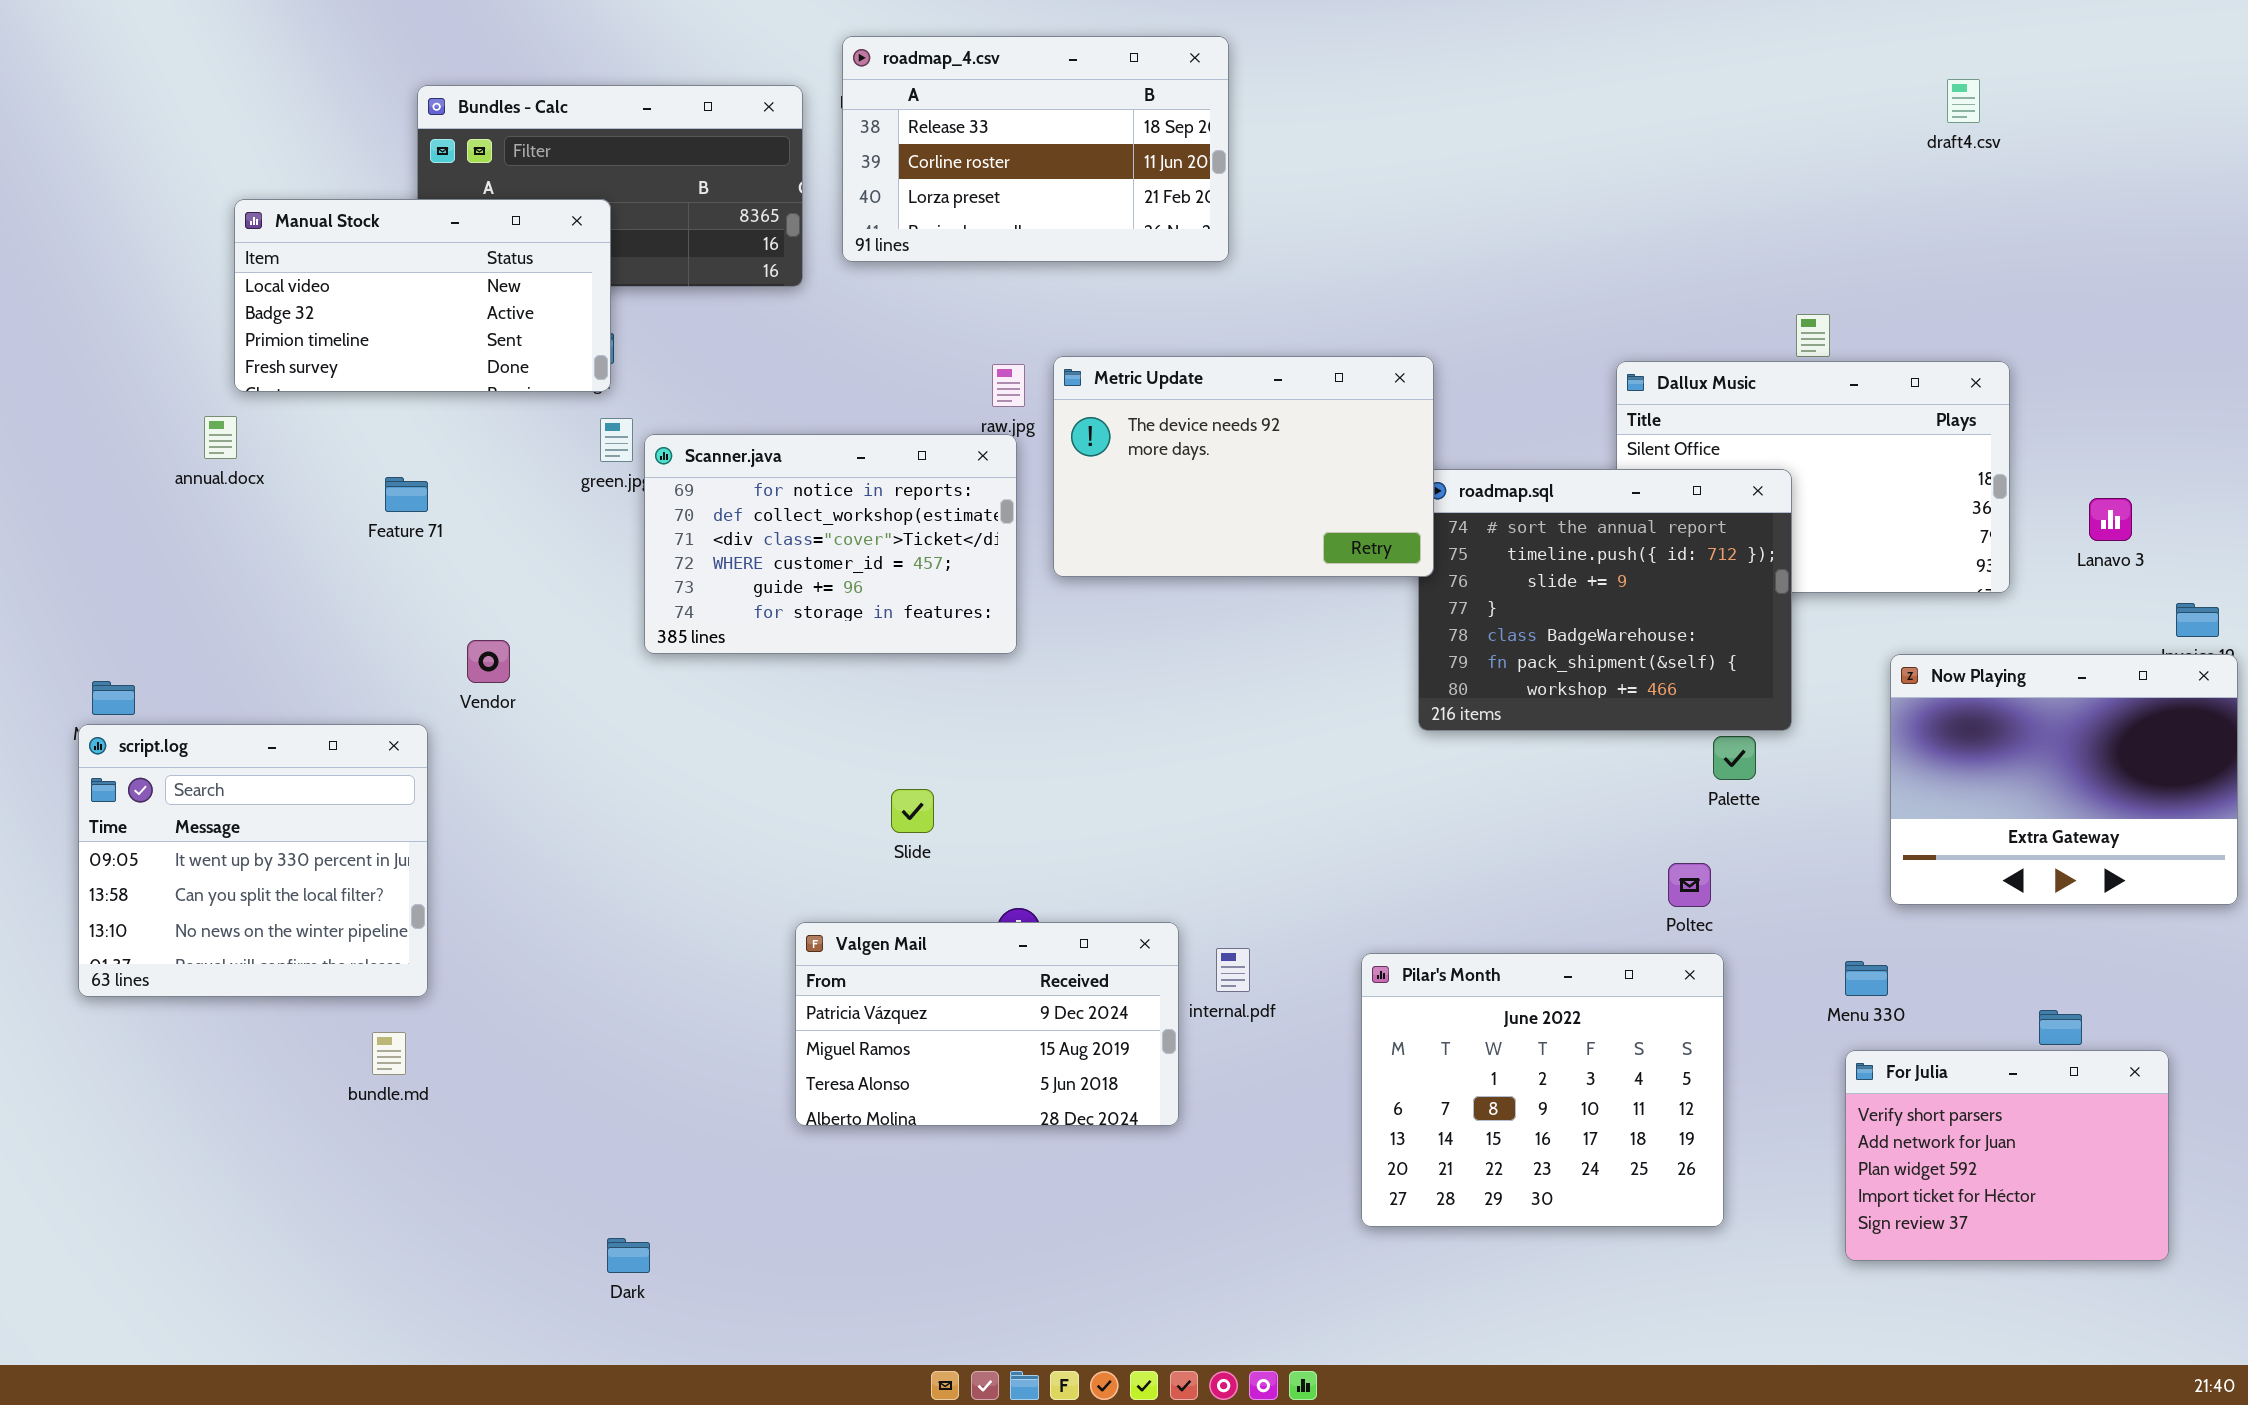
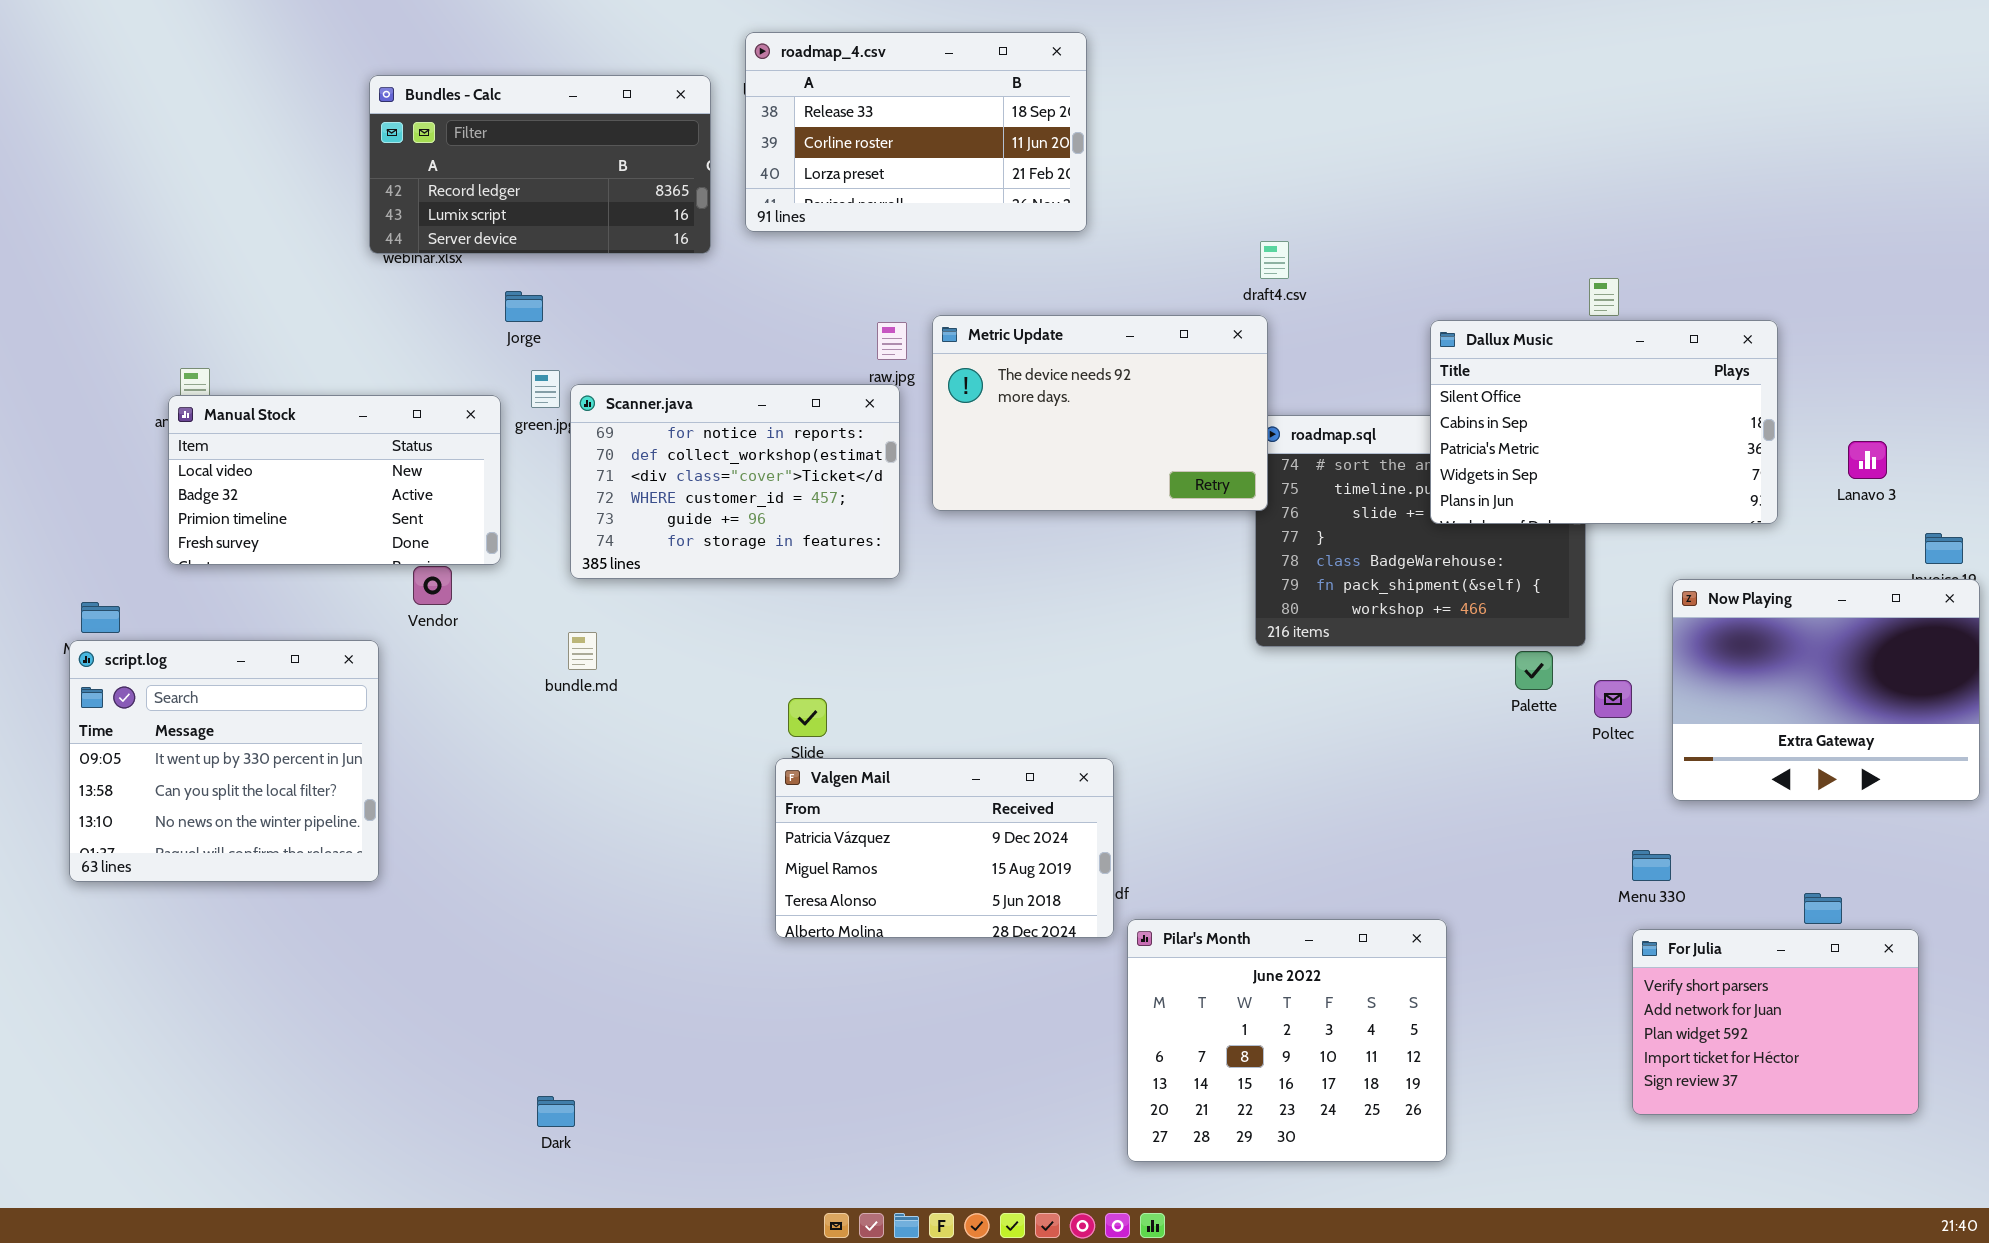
draft4.csv: [1947,79,1980,123] -> [1260,241,1289,279], moved
Manual Stock: [234,199,611,392] -> [168,395,501,565], moved
Dallux Music: [1616,361,2010,593] -> [1430,320,1778,524], raised
Poltec: [1668,863,1711,907] -> [1594,680,1632,718], moved
Valgen Mail: [795,922,1179,1126] -> [775,758,1114,938], moved
Pilar's Month: [1361,953,1724,1227] -> [1127,919,1447,1162], moved
bundle.md: [372,1032,406,1075] -> [568,632,597,670], moved

